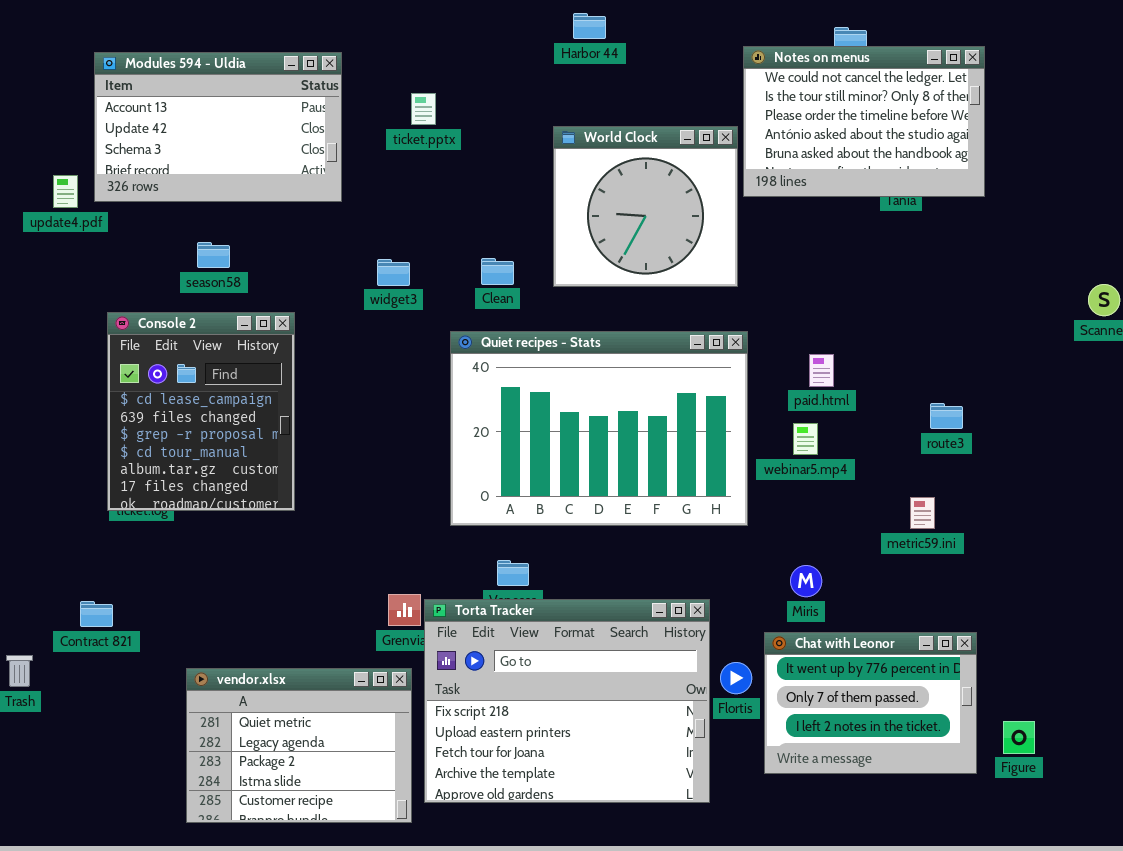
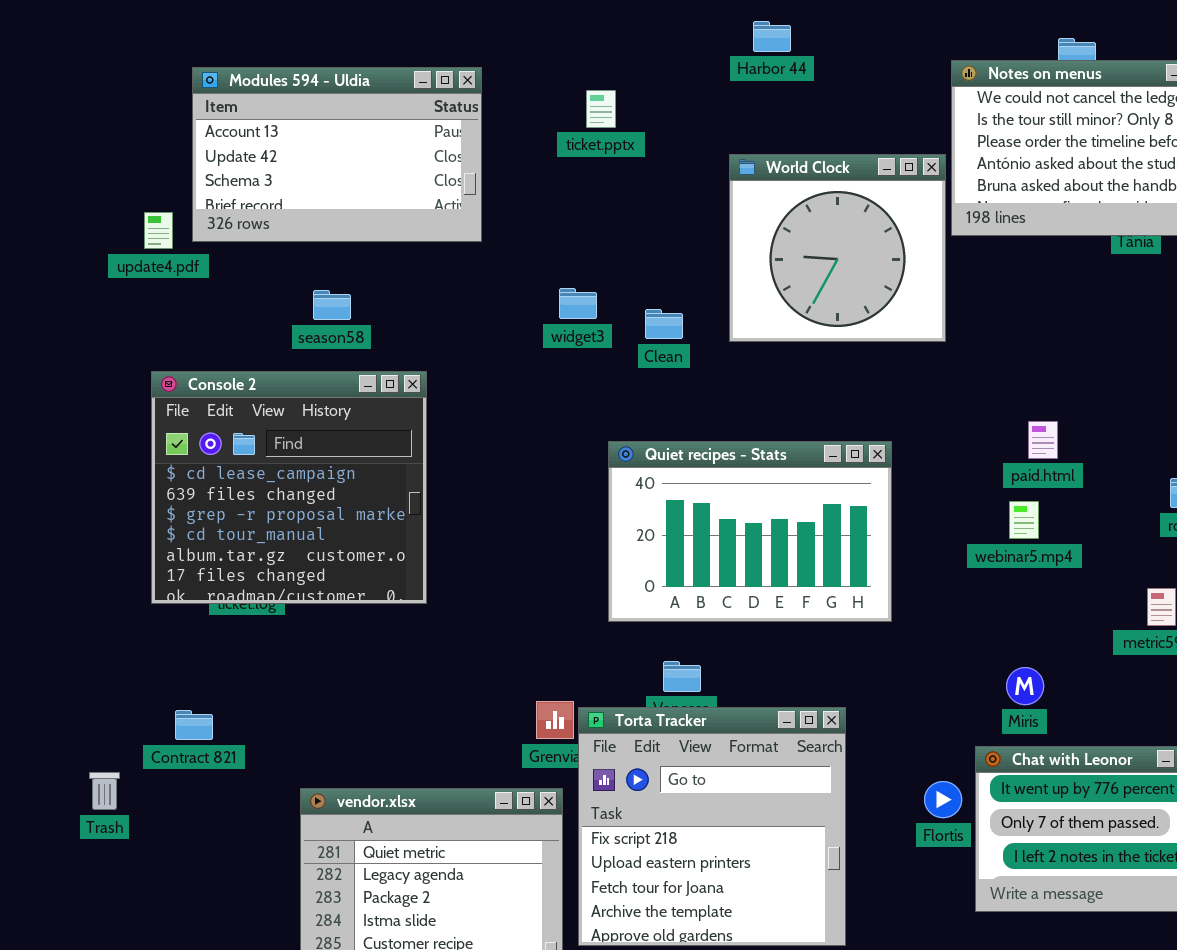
ticket.pptx: [411,93,436,125] -> [586,90,616,128], moved
widget3: [377,259,410,286] -> [559,288,597,319], moved
Console 2: [107,312,295,511] -> [151,371,427,604], resized
Quiet recipes - Stats: [450,331,748,526] -> [608,441,892,622], resized
Torta Tracker: [424,599,710,803] -> [578,707,846,946], resized

